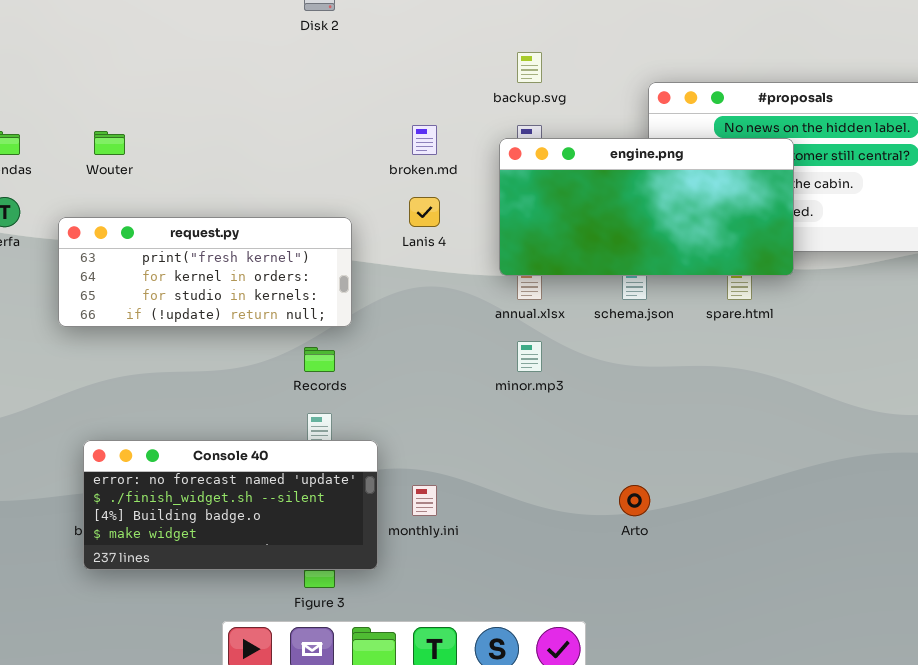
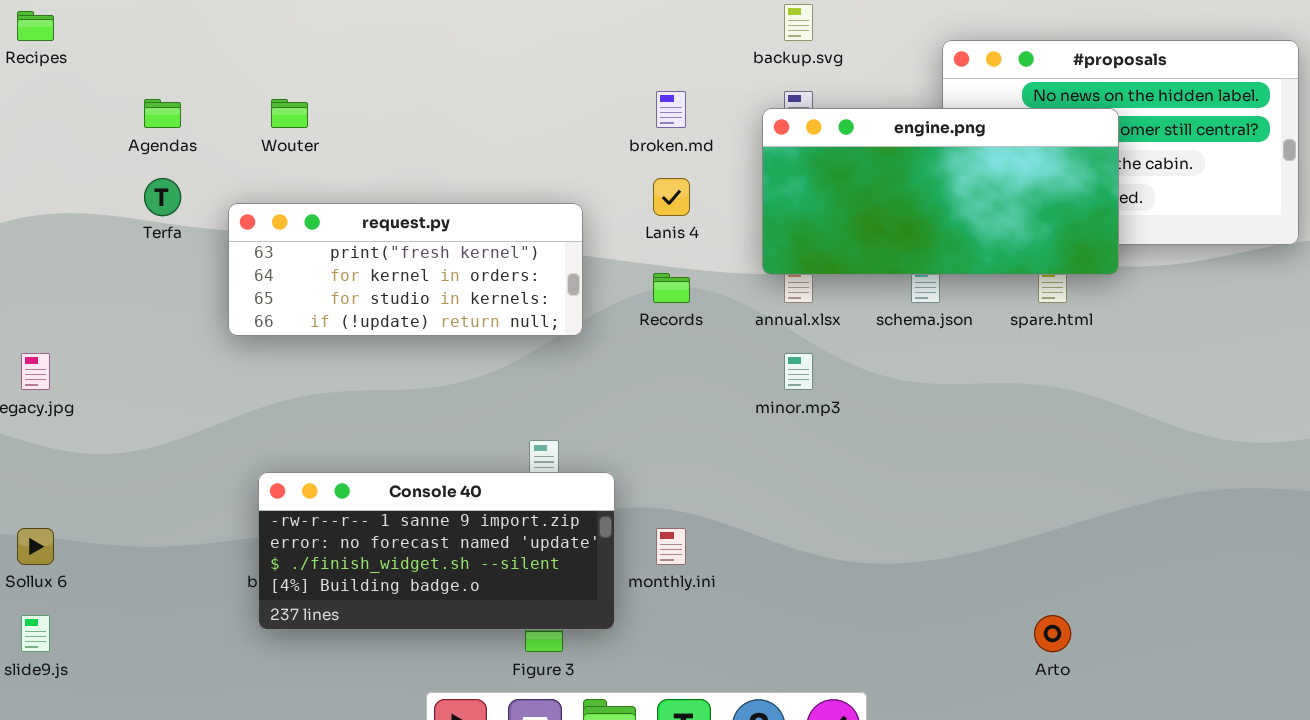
Records: [304,347,335,372] -> [653,273,690,303], moved
Console 40: [83,440,378,570] -> [258,472,615,630], scrolled up 1 row
Arto: [619,485,650,516] -> [1034,615,1071,652], moved

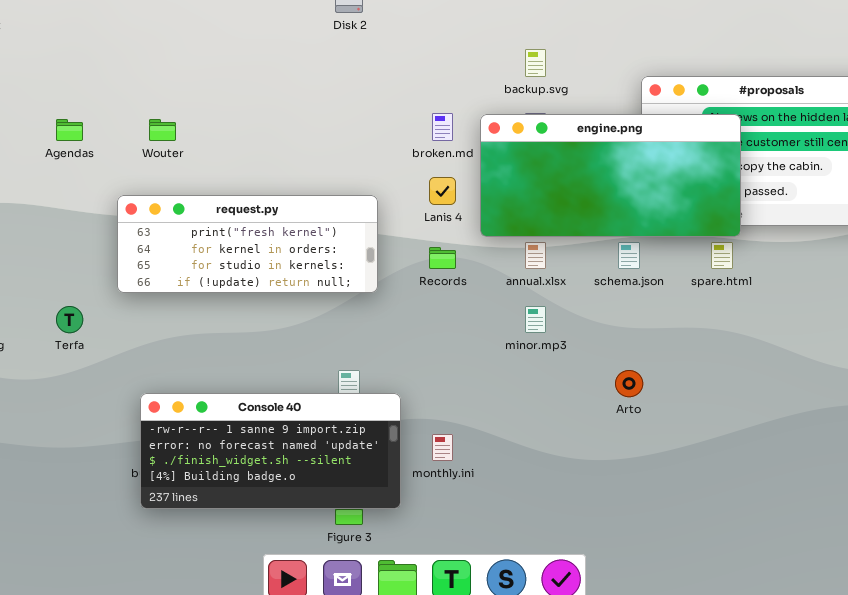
engine.png: [762,108,1119,275] -> [480,114,741,237], moved
Terfa: [144,178,181,216] -> [56,306,83,333], moved
Arto: [1034,615,1071,652] -> [615,370,643,397], moved

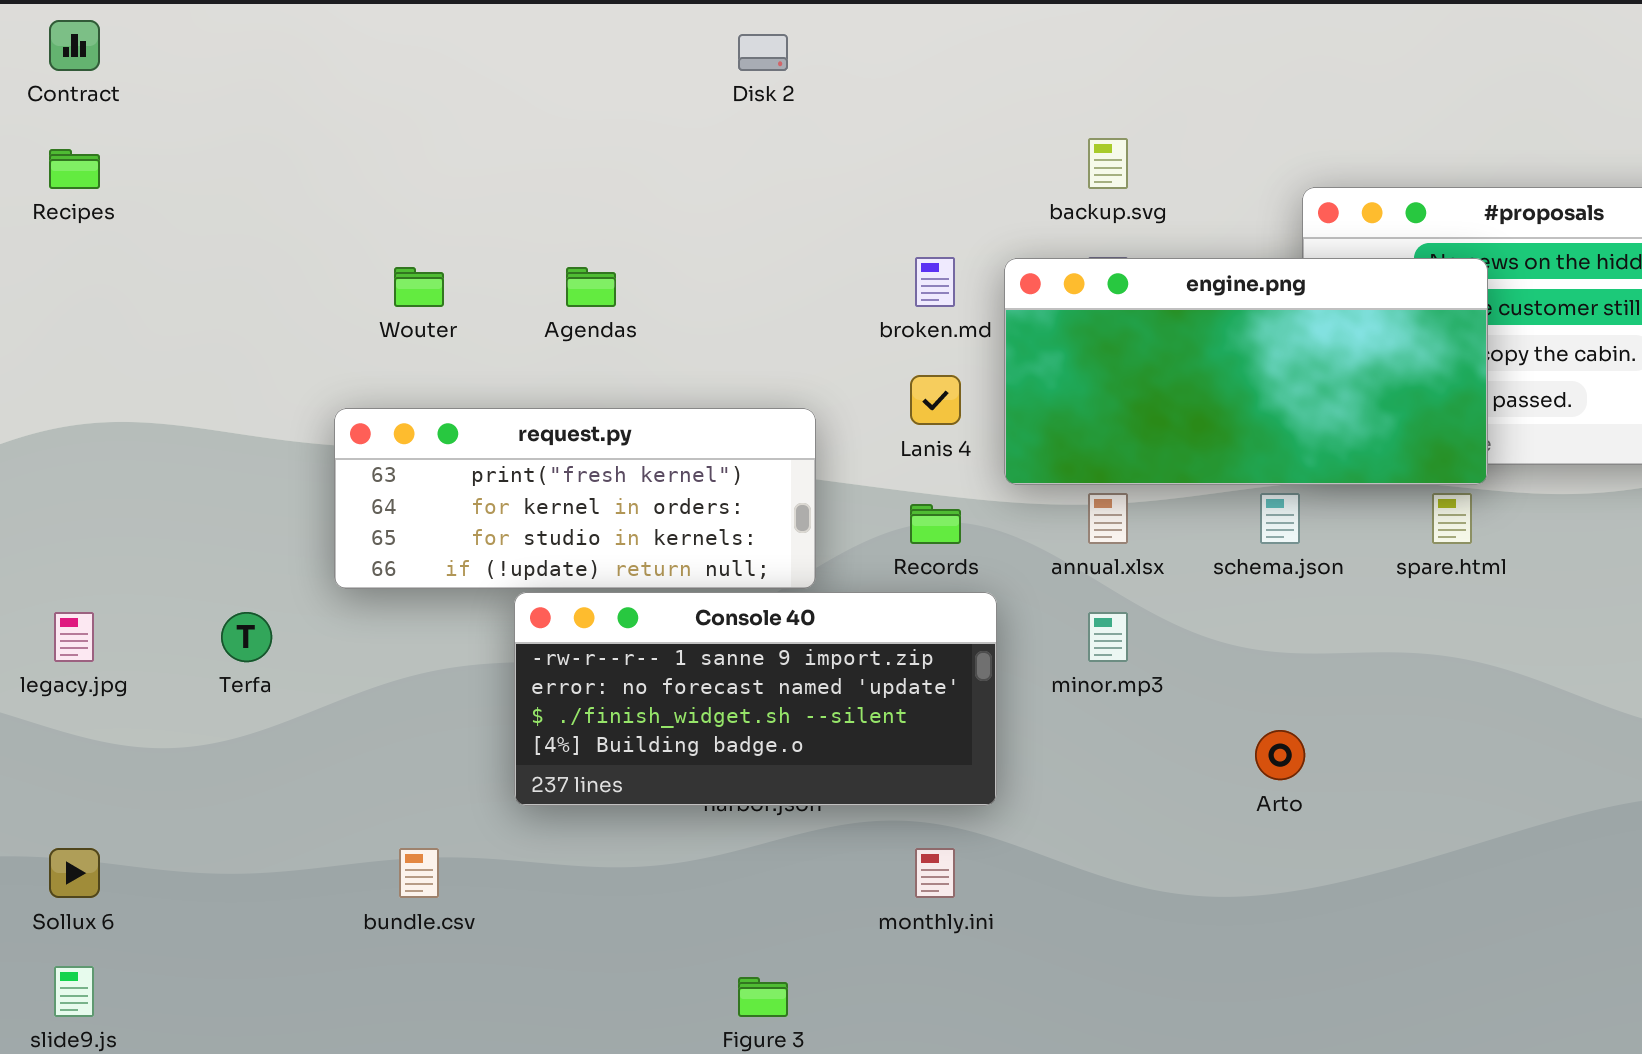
Agendas: [56,119,83,141] -> [566,267,616,307], moved
Console 40: [140,393,401,509] -> [514,592,997,806], moved

